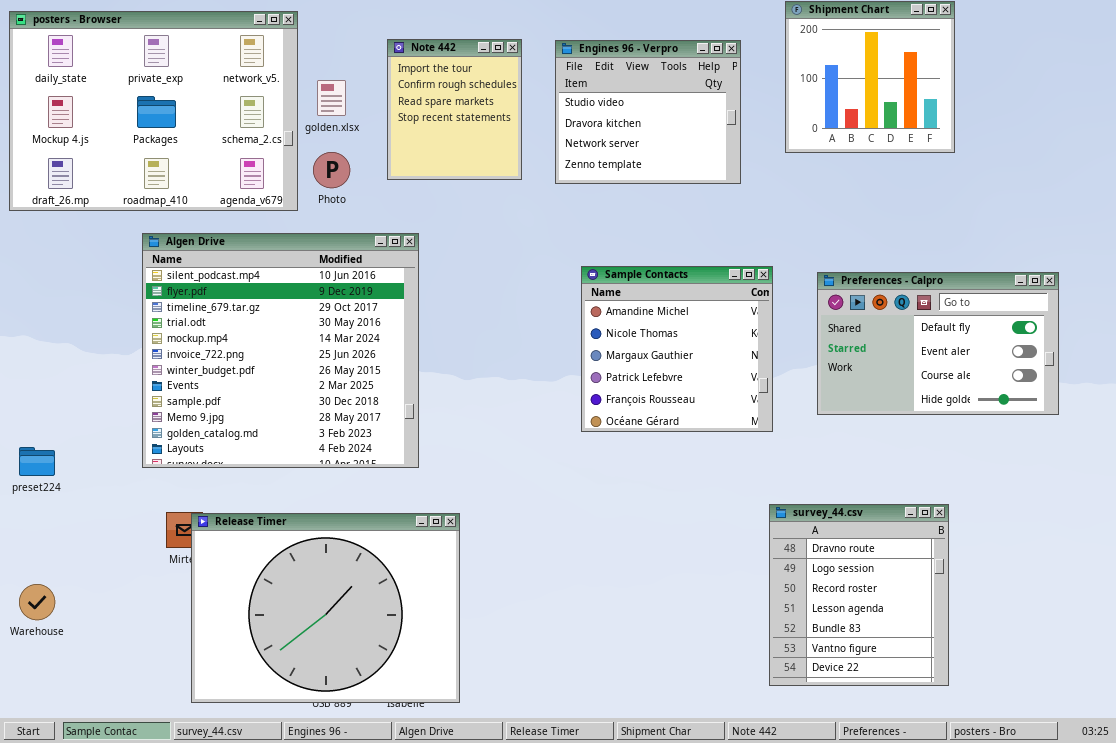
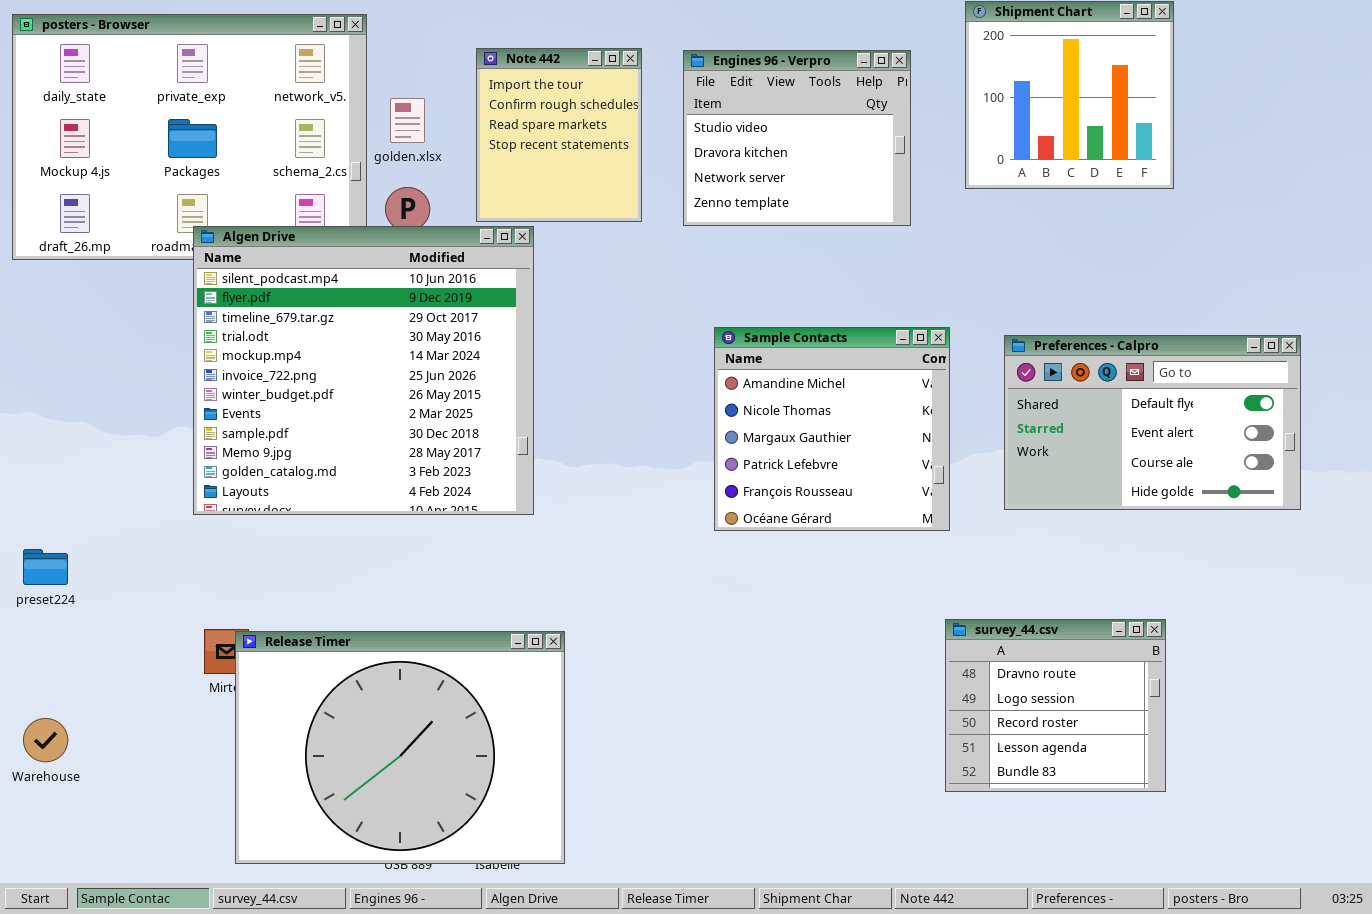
Algen Drive: [142,233,419,468] -> [193,226,534,515], moved
survey_44.csv: [769,504,949,686] -> [945,619,1166,792], resized

